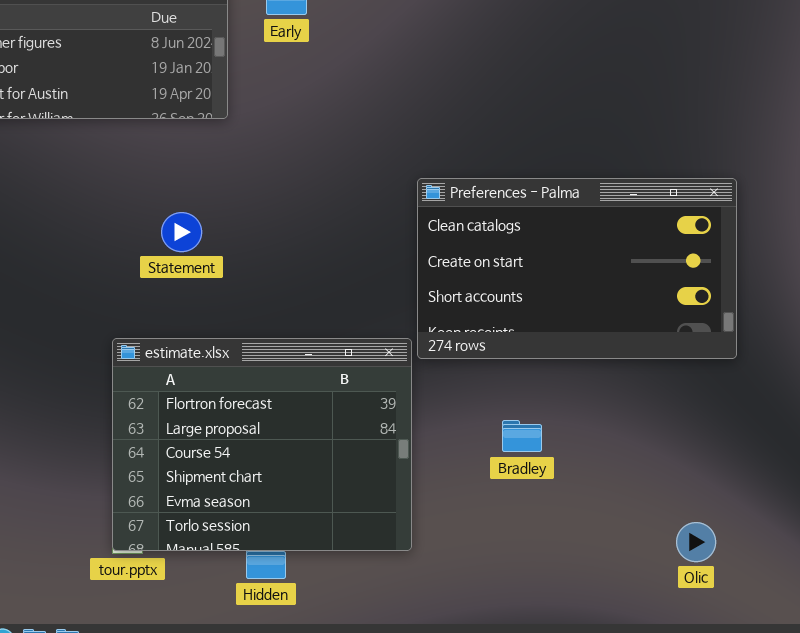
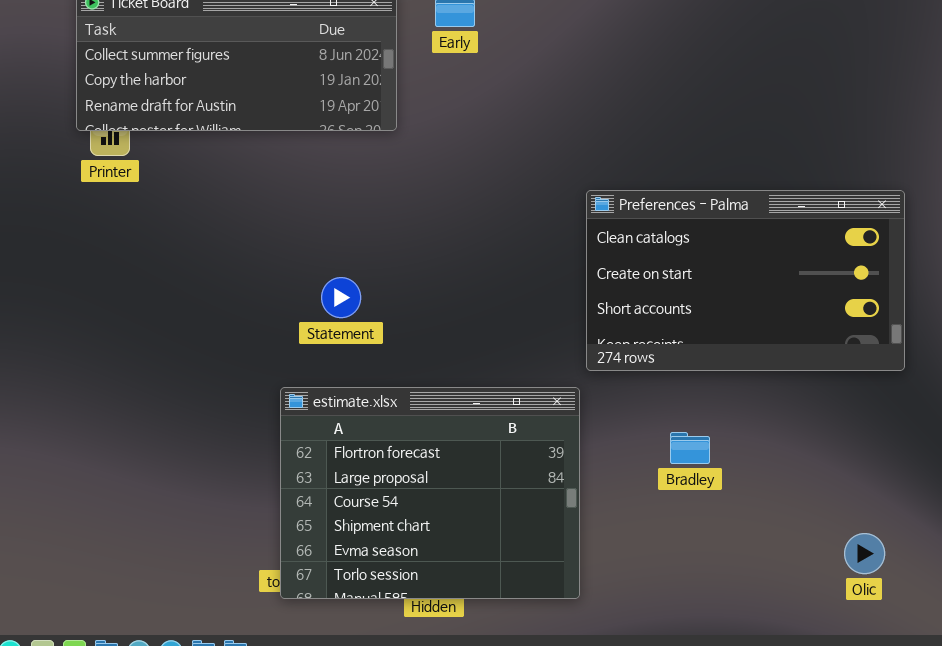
Statement: [161,212,202,252] -> [321,277,361,318], moved
estimate.xlsx: [112,338,412,551] -> [280,387,580,599], moved

